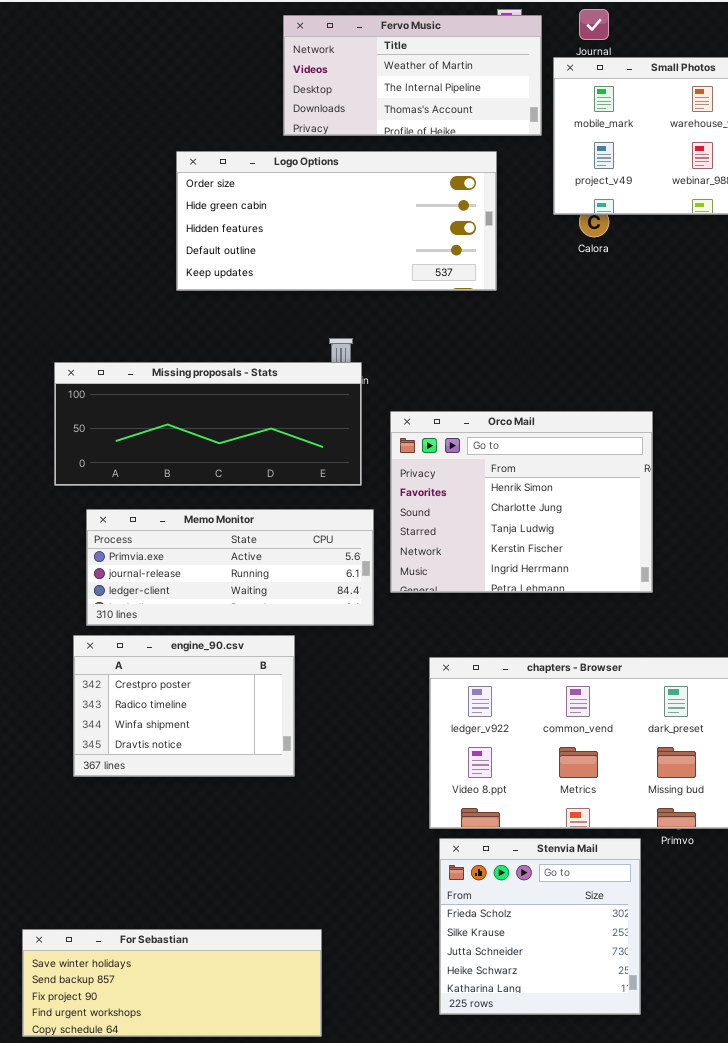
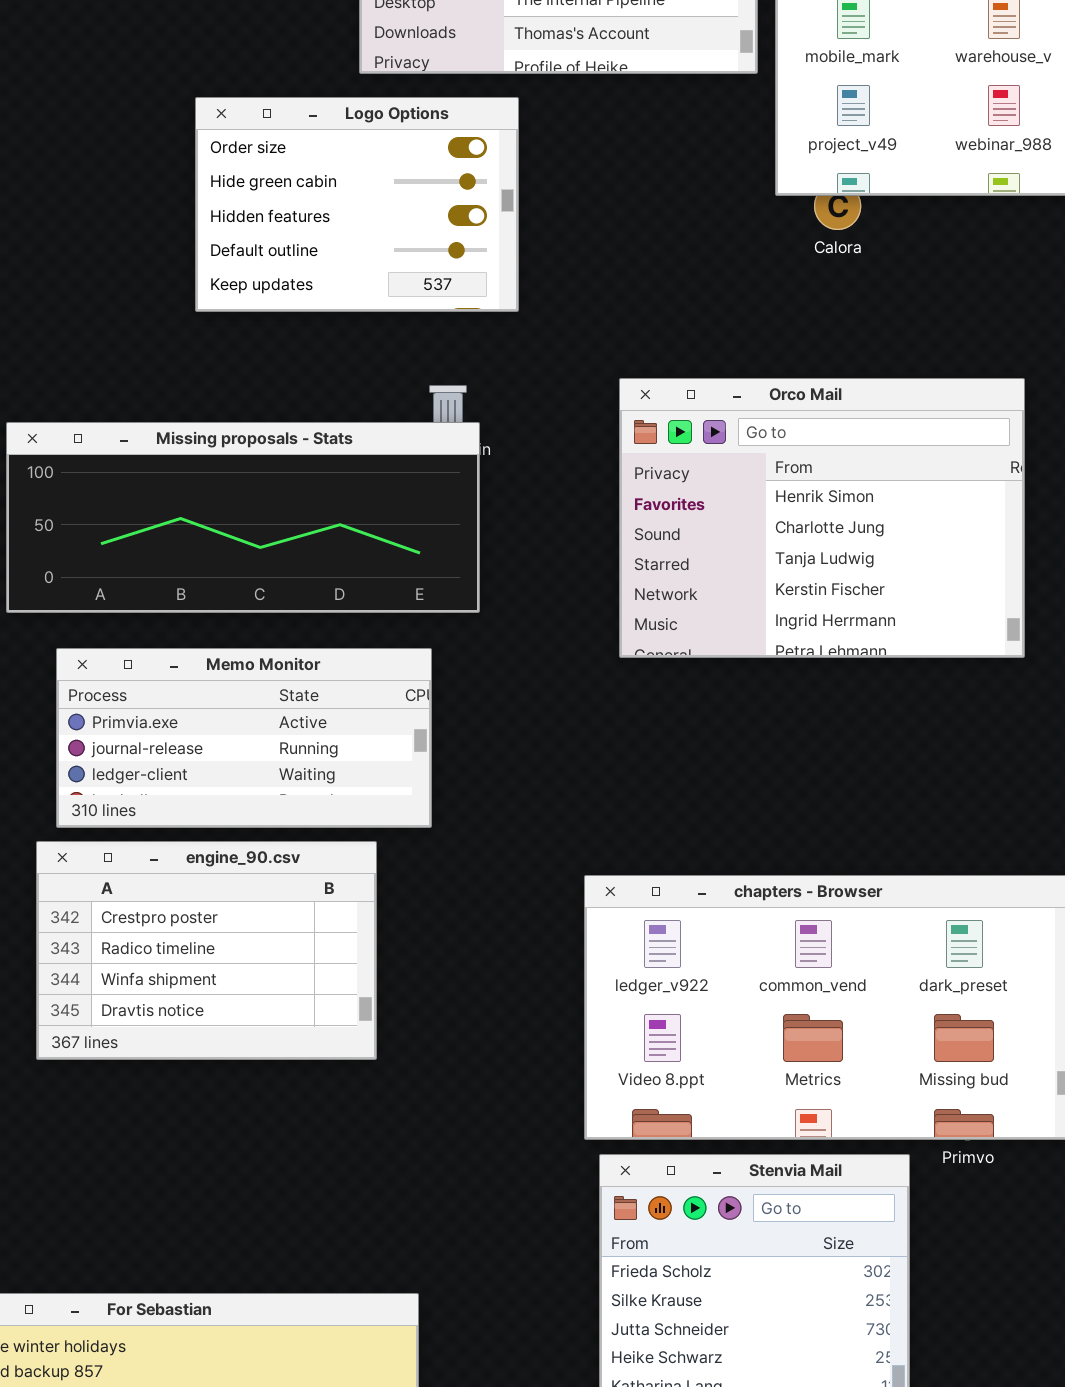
Logo Options: [176,151,497,291] -> [195,97,519,312], resized
Orco Mail: [390,411,653,593] -> [619,378,1025,658], moved
Memo Monitor: [86,509,374,626] -> [56,648,432,828], resized

